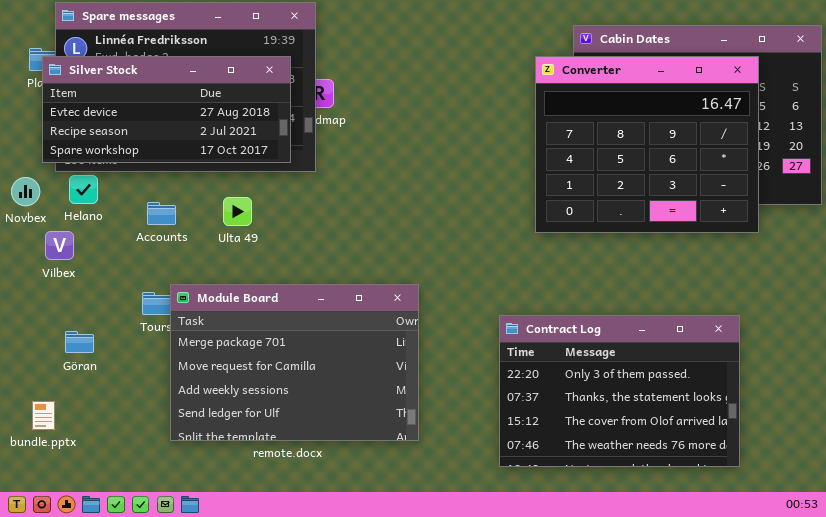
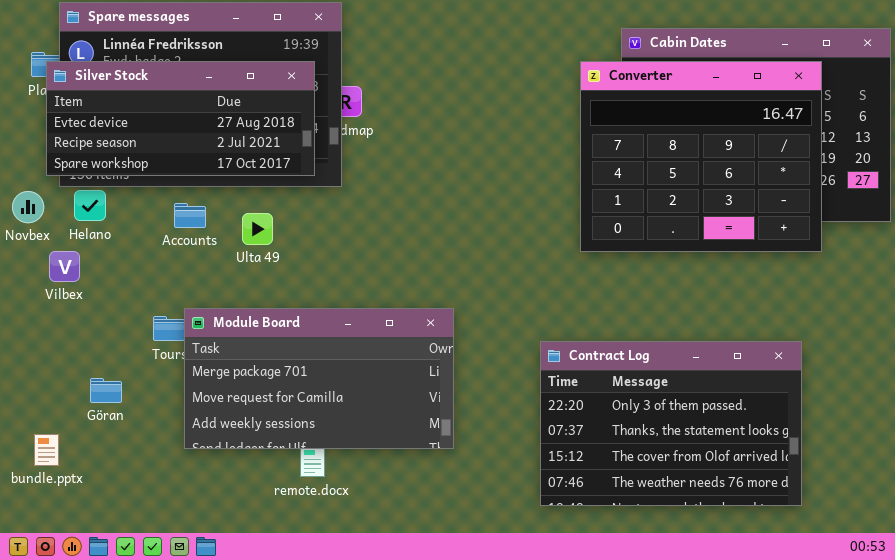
Accounts: [147,202,176,225] -> [174,203,206,228], moved
Module Board: [170,284,419,441] -> [184,308,454,449], resized
Göran: [65,331,94,353] -> [90,378,122,403], moved

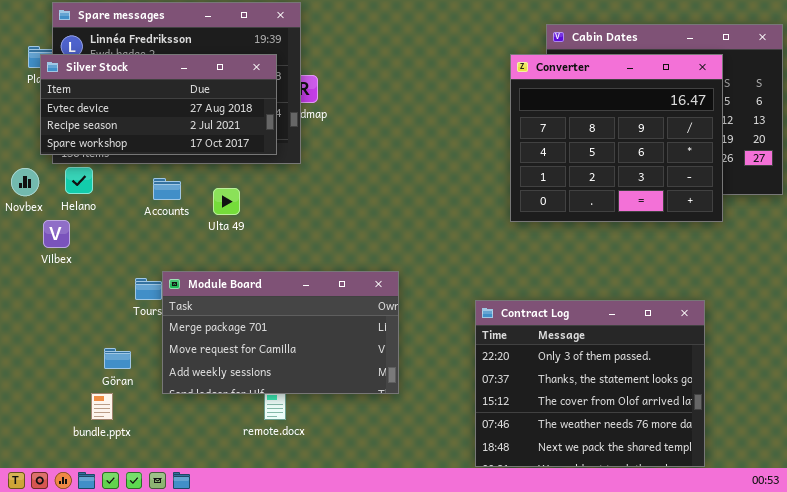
Contract Log: [540,341,802,506] -> [475,300,705,467], resized
Göran: [90,378,122,403] -> [104,348,131,369], moved
bundle.pptx: [34,434,59,466] -> [91,393,113,420], moved

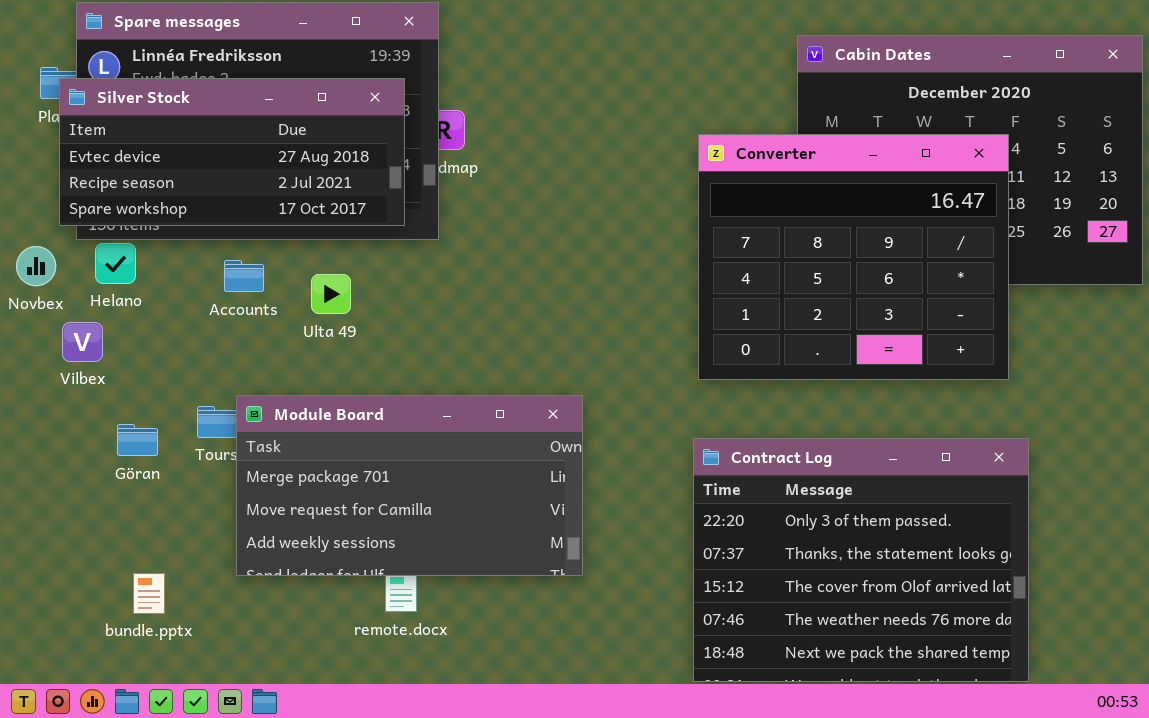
Converter: [510,54,723,222] -> [698,134,1009,380], moved
Göran: [104,348,131,369] -> [117,424,158,456], moved

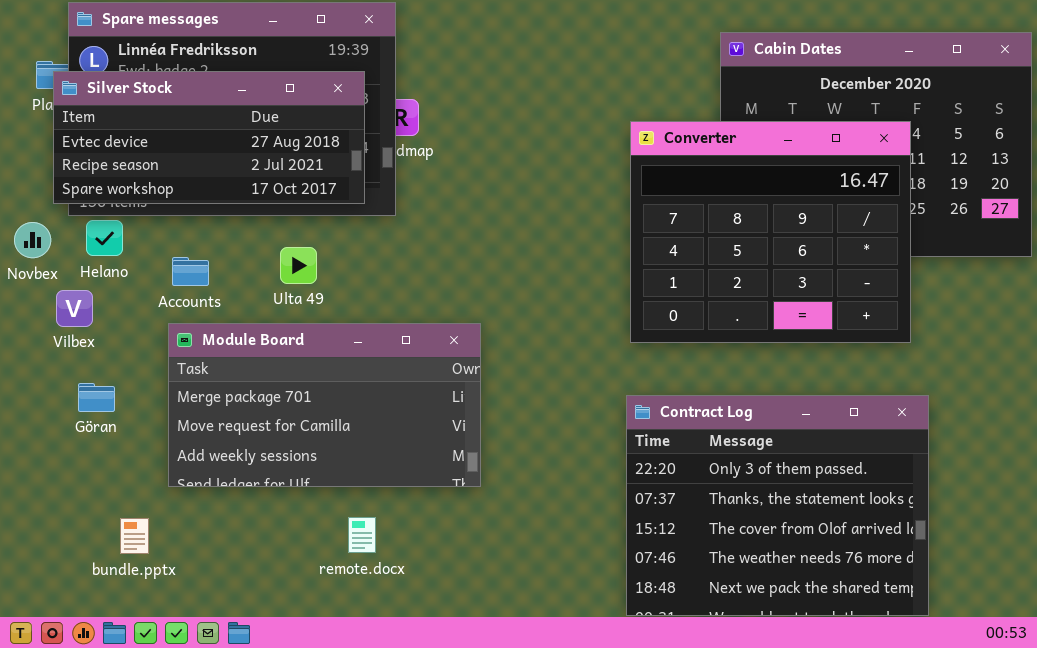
Accounts: [224,260,264,292] -> [172,257,209,286], moved
Module Board: [236,395,583,576] -> [168,323,481,487], moved
Göran: [117,424,158,456] -> [78,383,115,412], moved

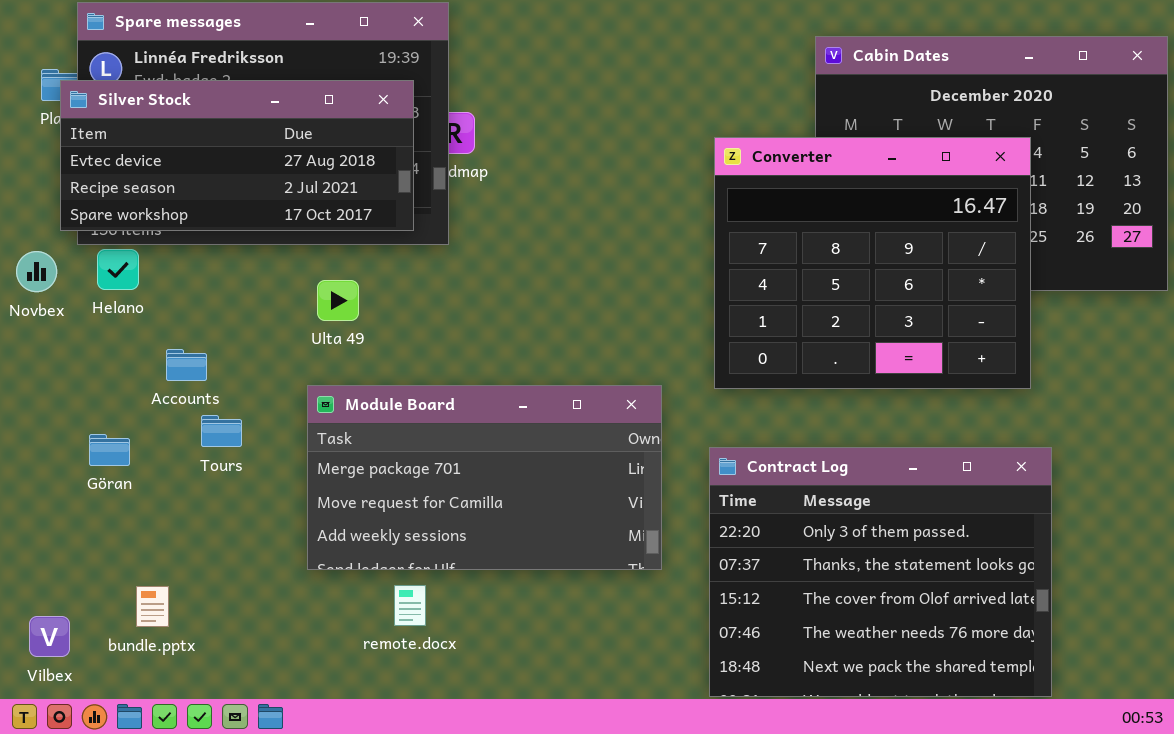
Accounts: [172,257,209,286] -> [166,349,207,381], moved
Vilbex: [56,290,93,327] -> [29,616,70,657], moved
Module Board: [168,323,481,487] -> [307,385,662,570], moved

